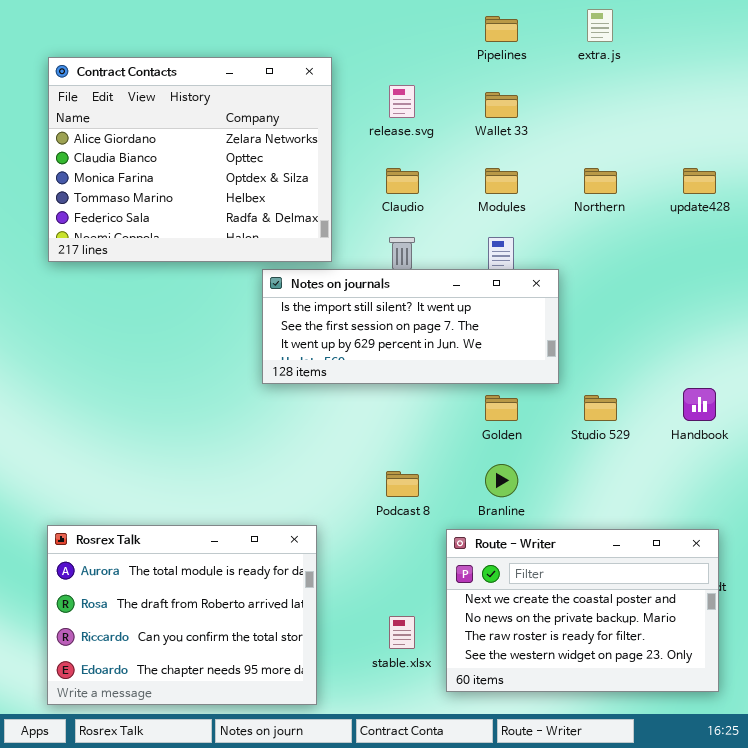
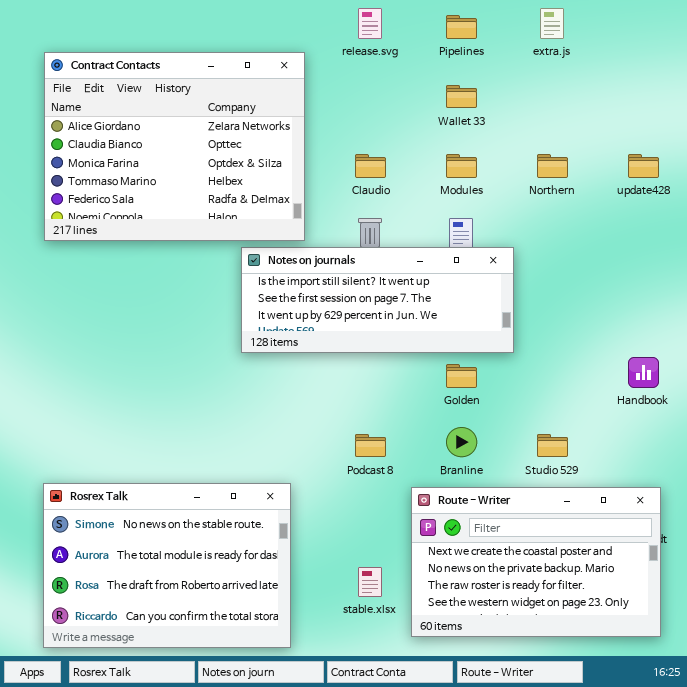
release.svg: [389,85,415,118] -> [358,8,382,39], moved
Studio 529: [584,395,617,421] -> [537,434,568,457], moved
Rosrex Talk: [47,525,317,705] -> [43,483,291,648], scrolled up 1 row

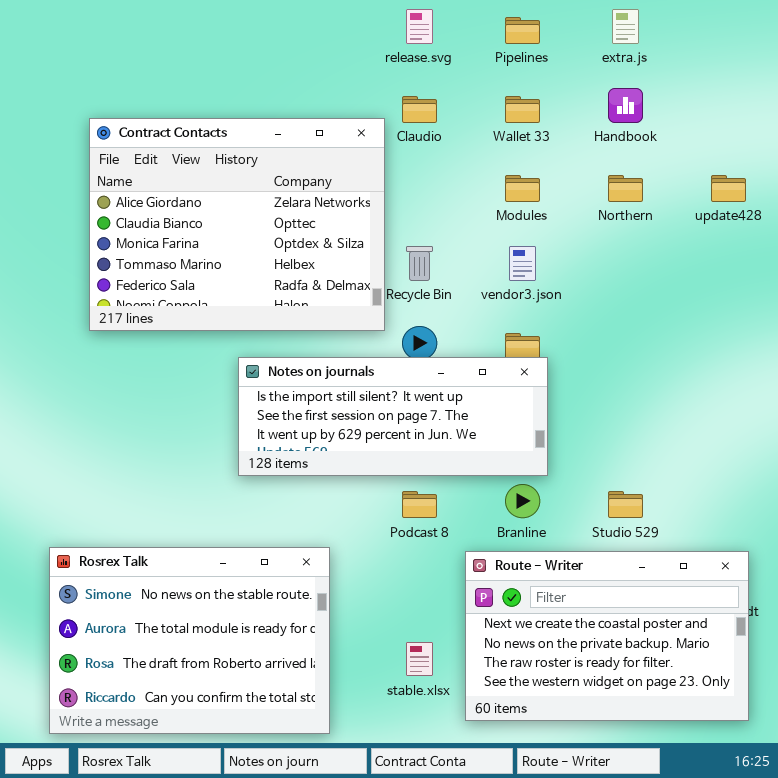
Contract Contacts: [44,52,305,241] -> [89,118,385,331], moved
Claudio: [355,154,386,178] -> [402,96,437,123], moved
Notes on journals: [241,247,514,353] -> [238,357,548,476], moved
Handbook: [628,357,659,388] -> [608,88,643,123], moved

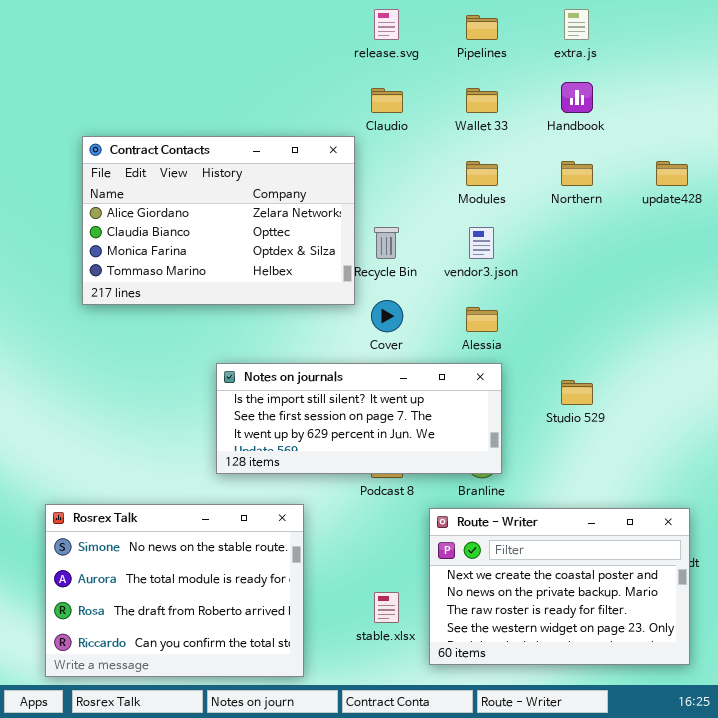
Contract Contacts: [89,118,385,331] -> [82,136,355,305], resized
Notes on journals: [238,357,548,476] -> [216,363,502,474], moved
Studio 529: [608,491,643,518] -> [561,380,593,405], moved

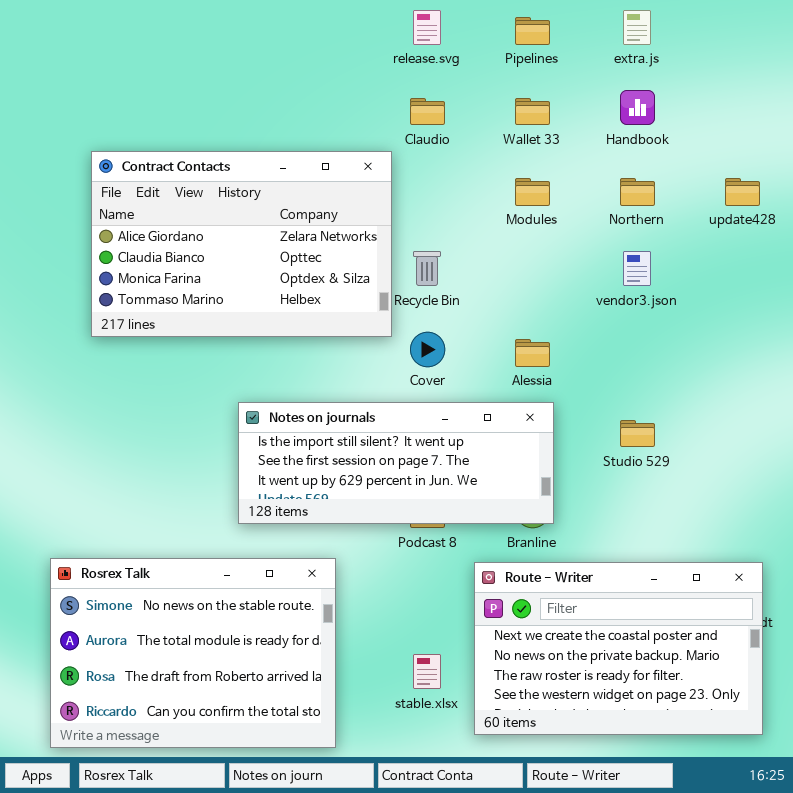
vendor3.json: [469,227,494,259] -> [623,251,651,286], moved

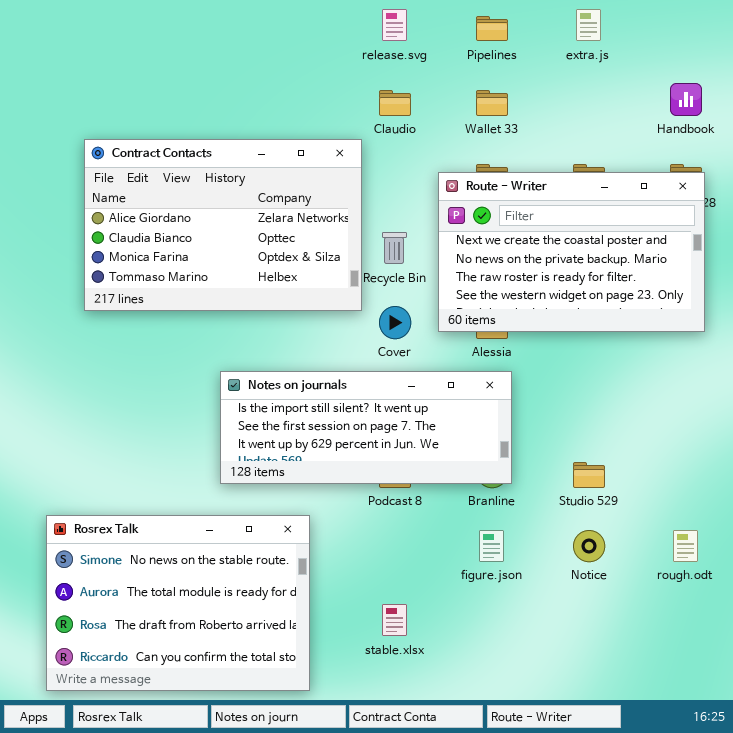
Handbook: [620,90,655,125] -> [670,83,702,116], moved
Studio 529: [620,420,655,447] -> [573,462,605,488], moved
Route - Writer: [474,562,763,735] -> [438,172,705,332], moved

